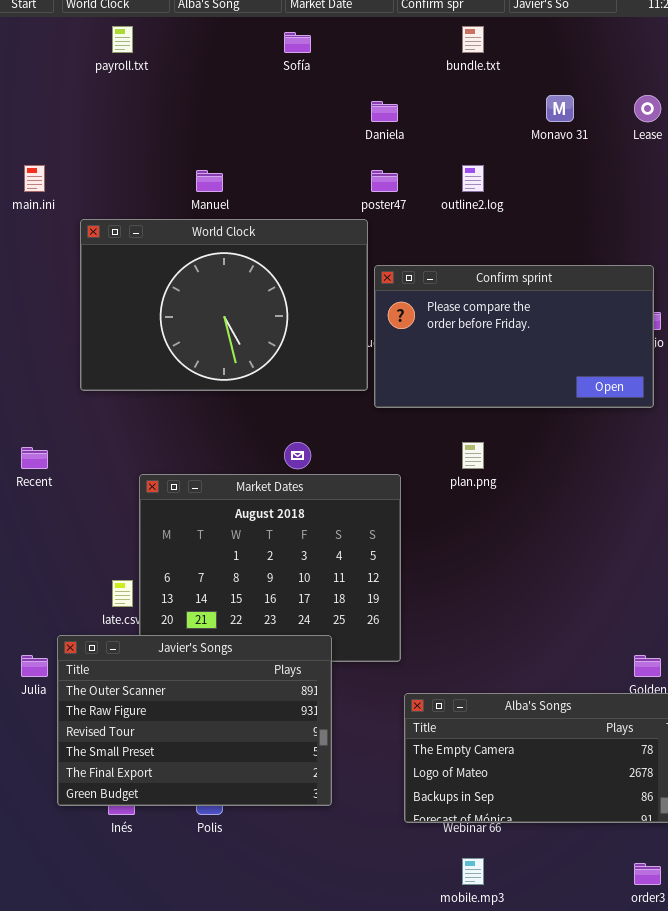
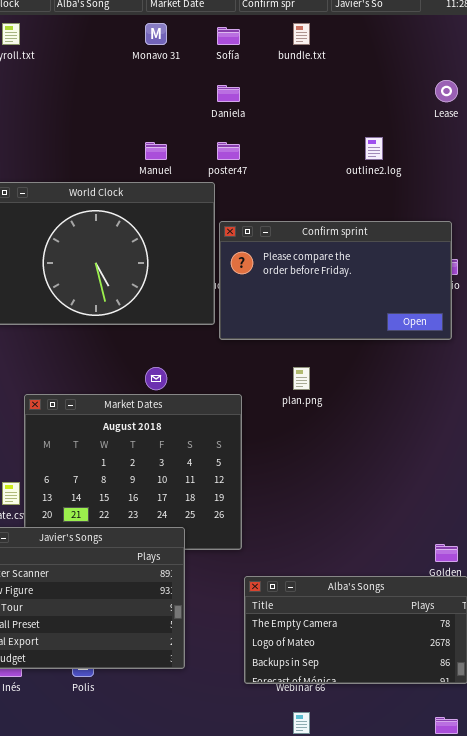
Sofía: [284,32,311,53] -> [217,27,240,45], moved
Monavo 31: [546,95,574,122] -> [145,23,167,45], moved
outline2.log: [462,165,484,192] -> [365,137,383,160], moved
Manuel: [196,170,223,192] -> [145,142,167,160], moved

